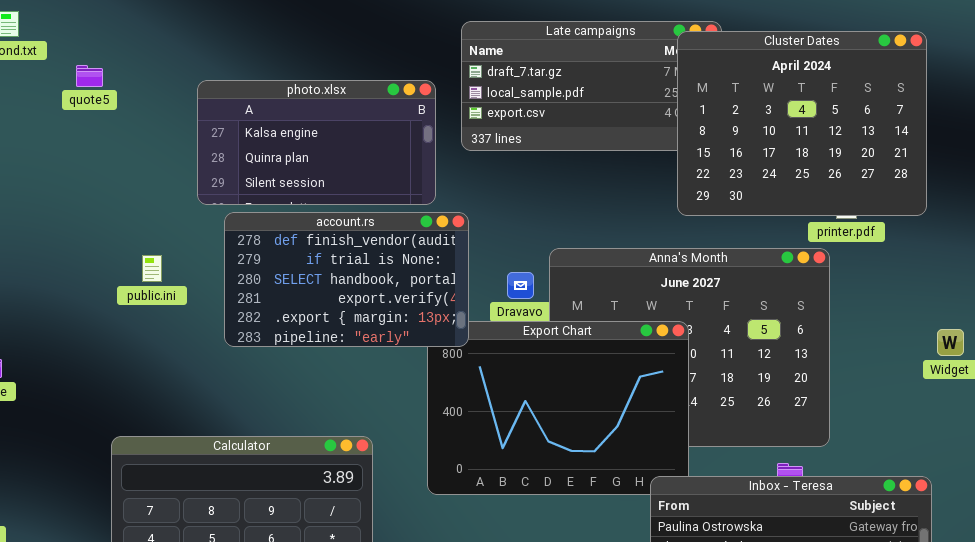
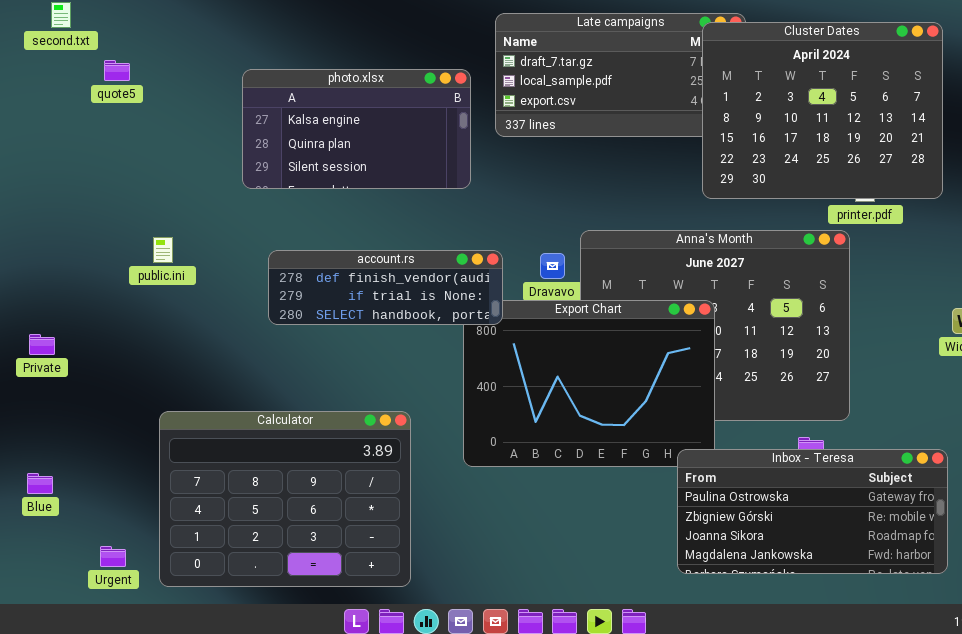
quote5: [76,65,103,87] -> [104,60,130,81], moved
account.rs: [224,212,469,347] -> [268,250,503,325], resized
public.ini: [142,255,162,282] -> [153,237,173,263], moved

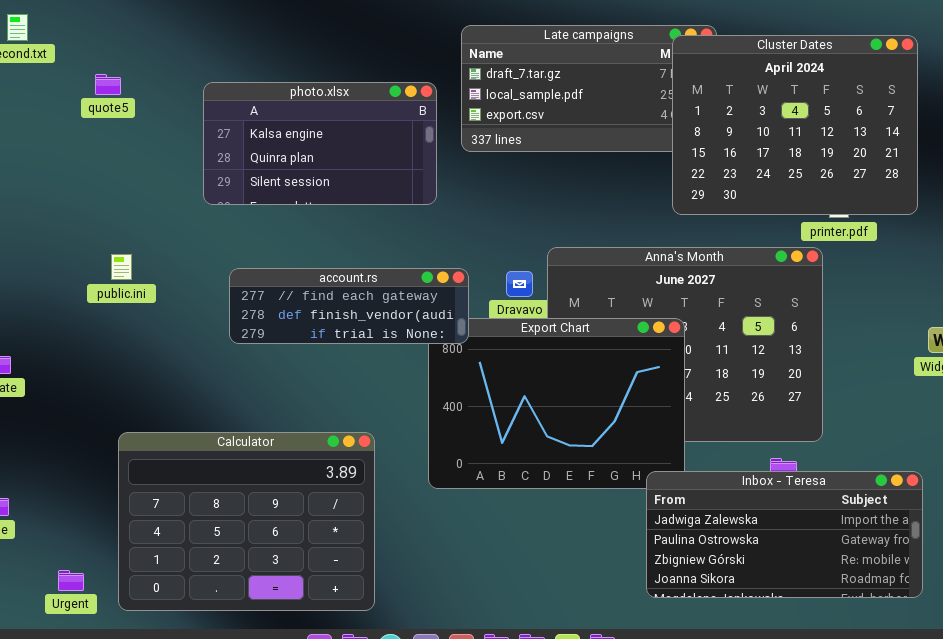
quote5: [104,60,130,81] -> [95,74,121,95], moved
account.rs: [268,250,503,325] -> [229,268,469,344], scrolled up 1 row
Inbox - Teresa: [677,449,948,574] -> [646,471,923,598], scrolled up 1 row

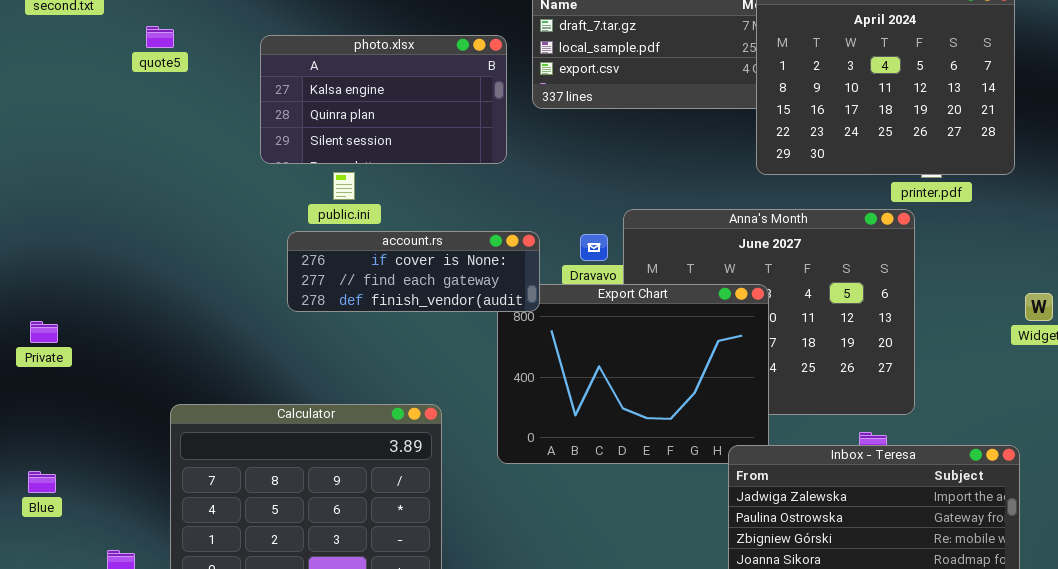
public.ini: [111,254,132,280] -> [333,172,355,200], moved
account.rs: [229,268,469,344] -> [287,231,540,312], scrolled up 1 row

